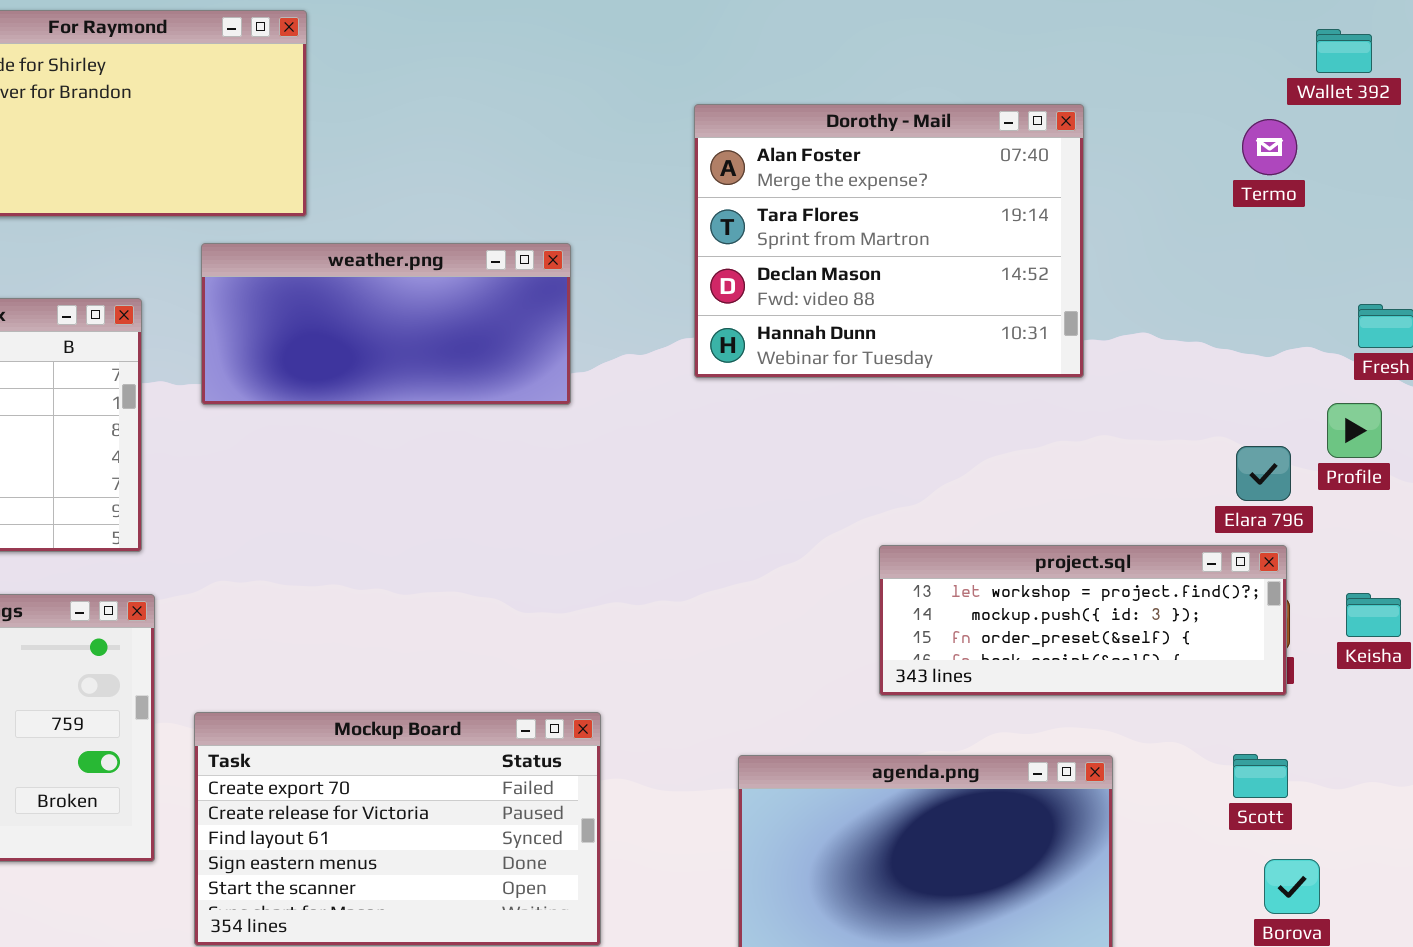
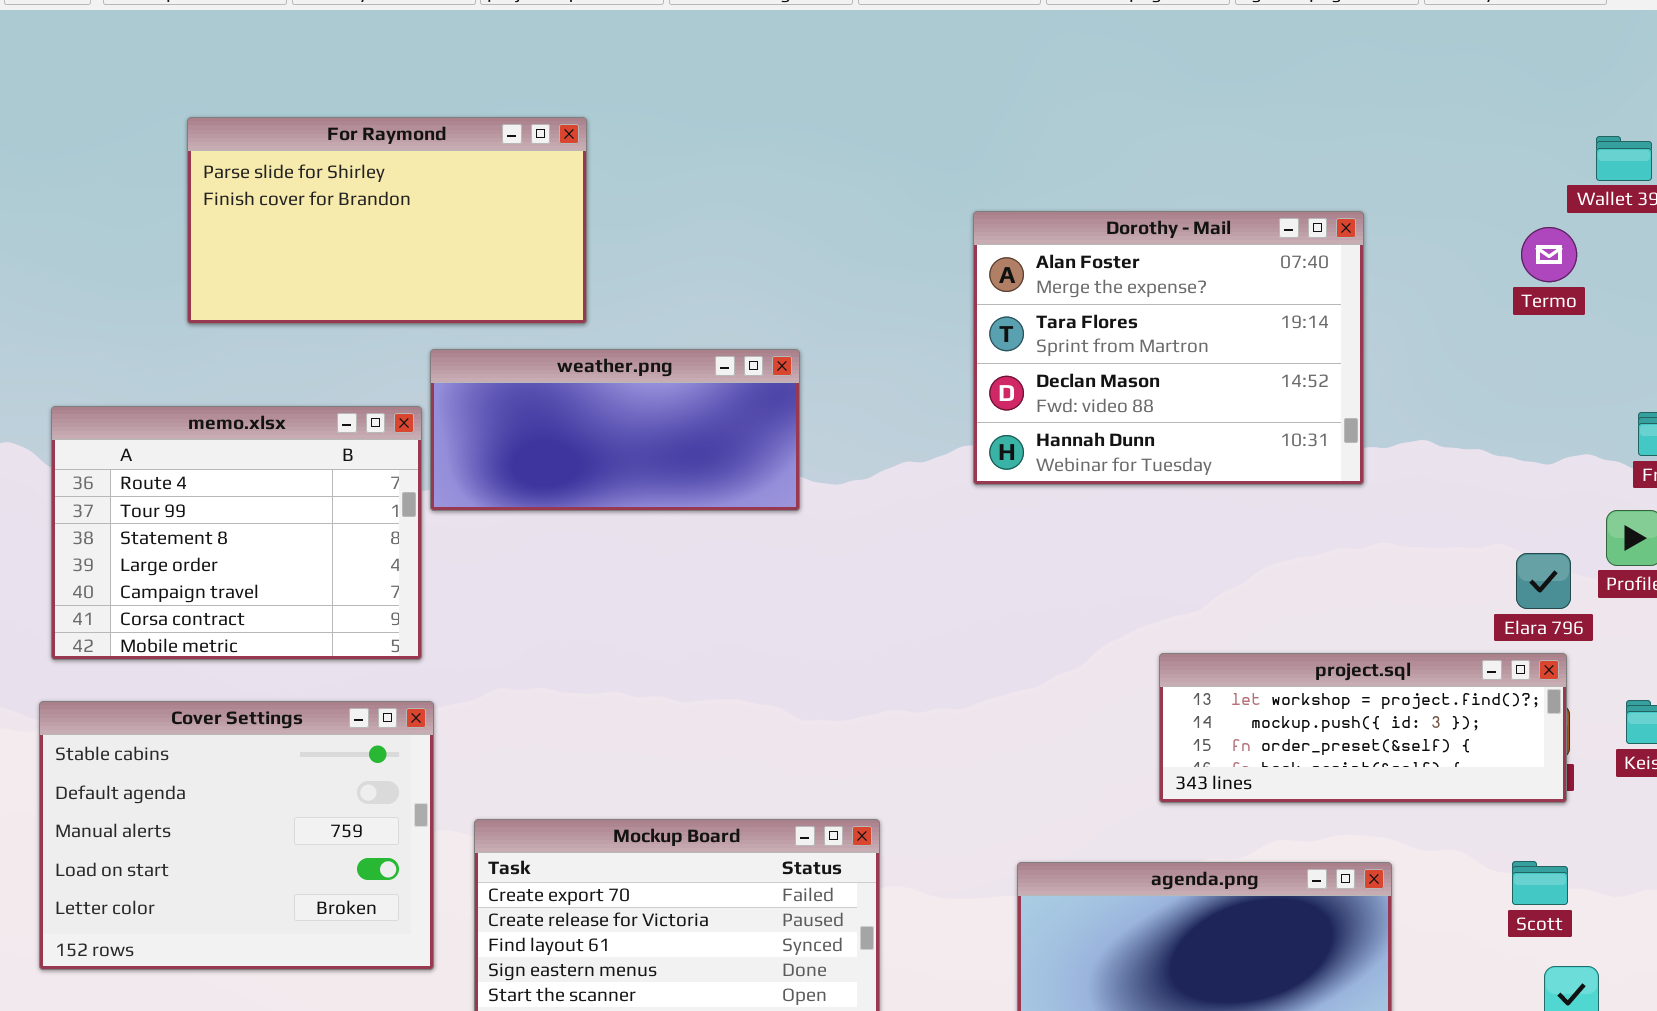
weather.png: [201,243,571,405] -> [430,349,800,511], moved

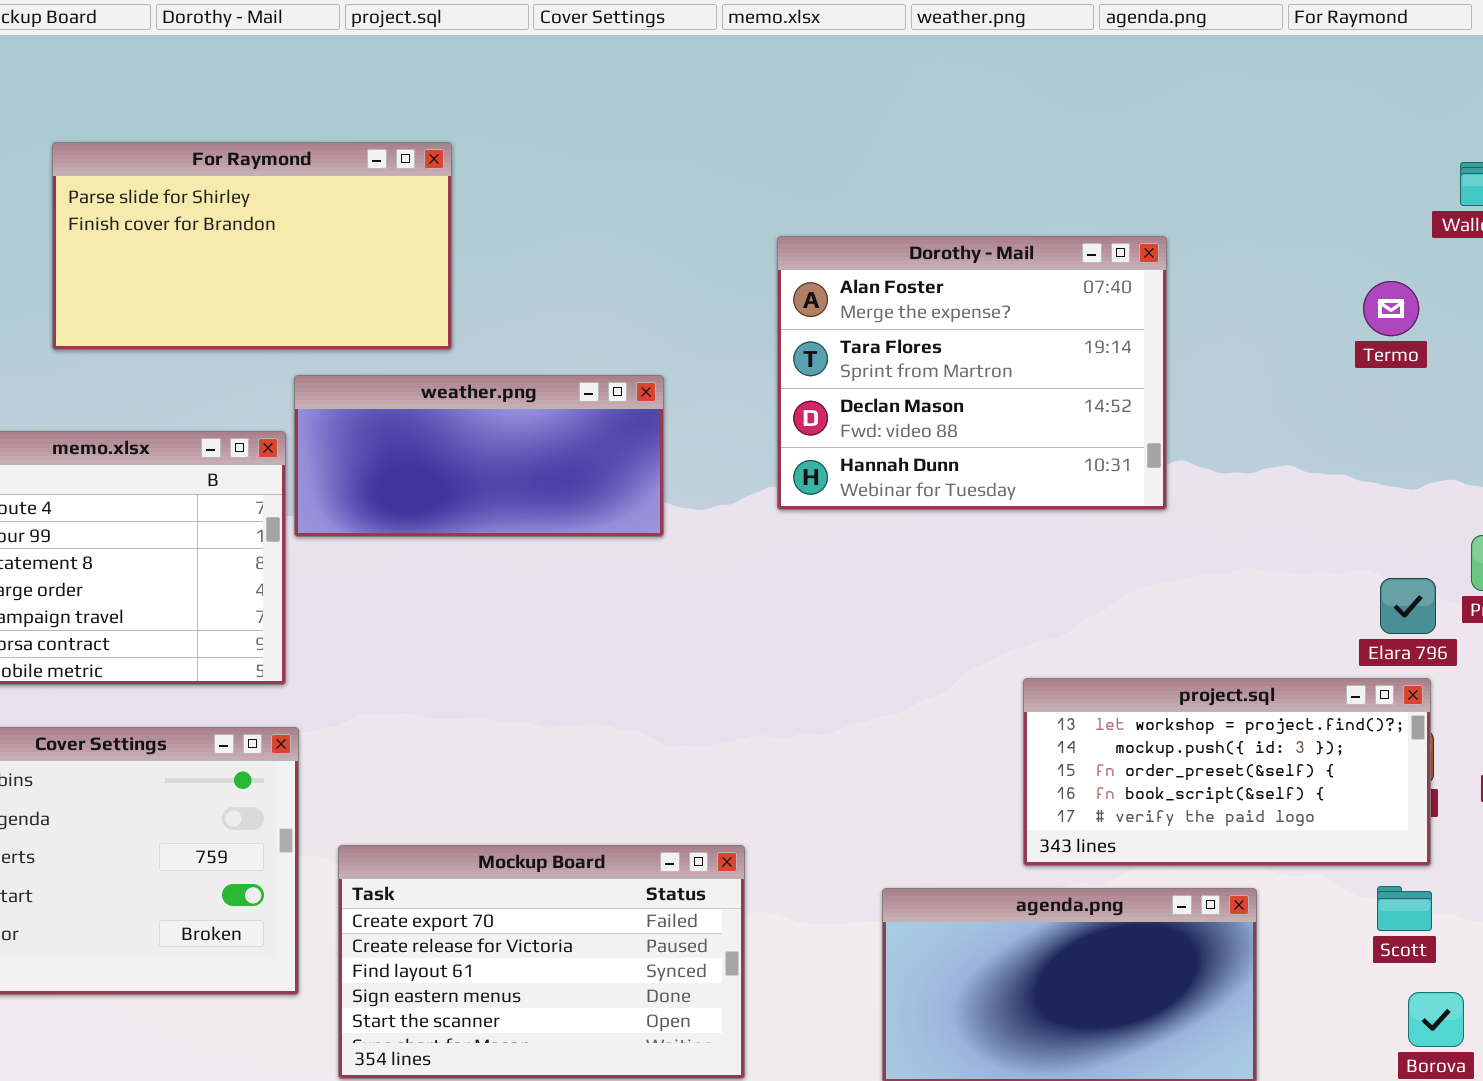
Dorothy - Mail: [973,211,1364,485] -> [777,236,1167,510], moved
Termo: [1521,227,1577,282] -> [1363,281,1419,336], moved
project.sql: [1159,653,1567,803] -> [1023,678,1431,866], resized

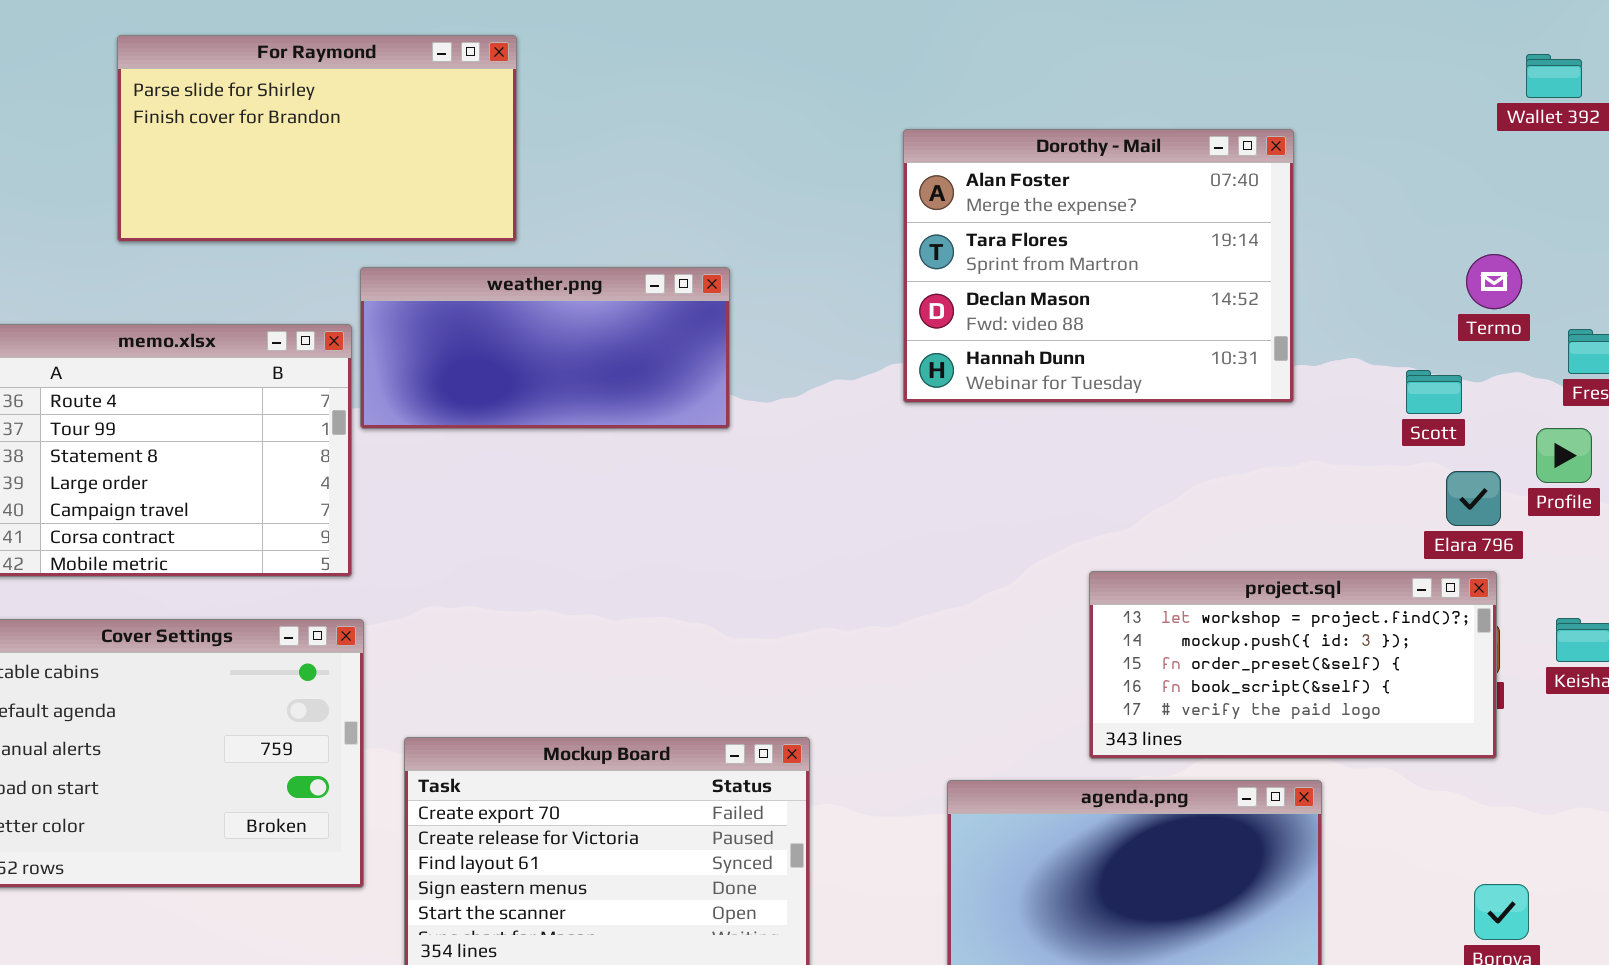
Dorothy - Mail: [777,236,1167,510] -> [903,129,1294,403], moved
Termo: [1363,281,1419,336] -> [1466,254,1522,309], moved
Scott: [1377,886,1432,931] -> [1406,370,1462,414], moved

